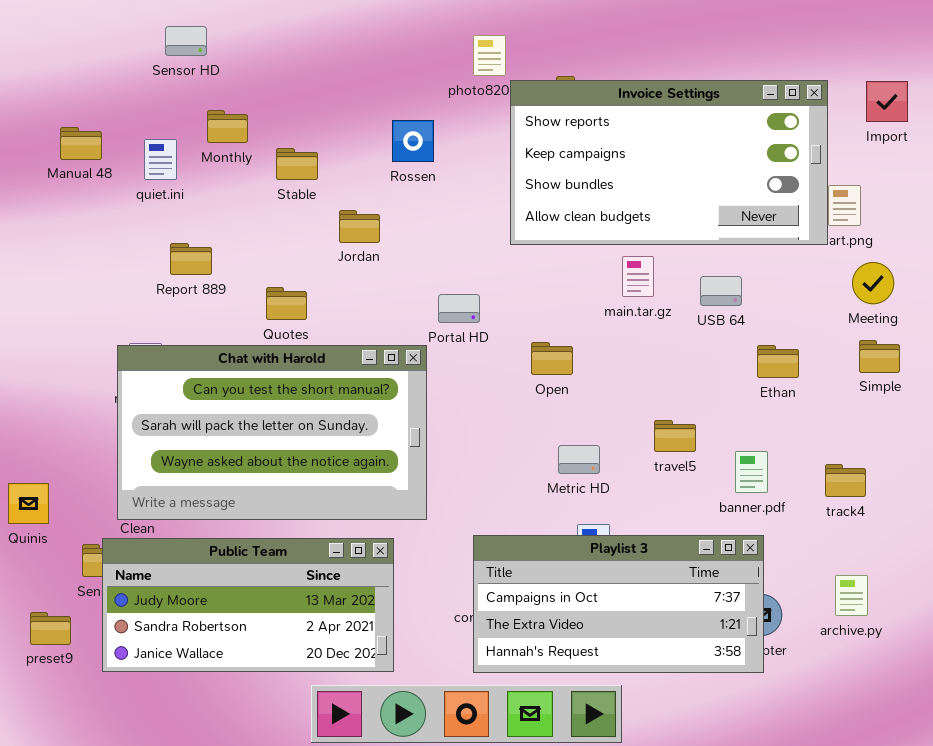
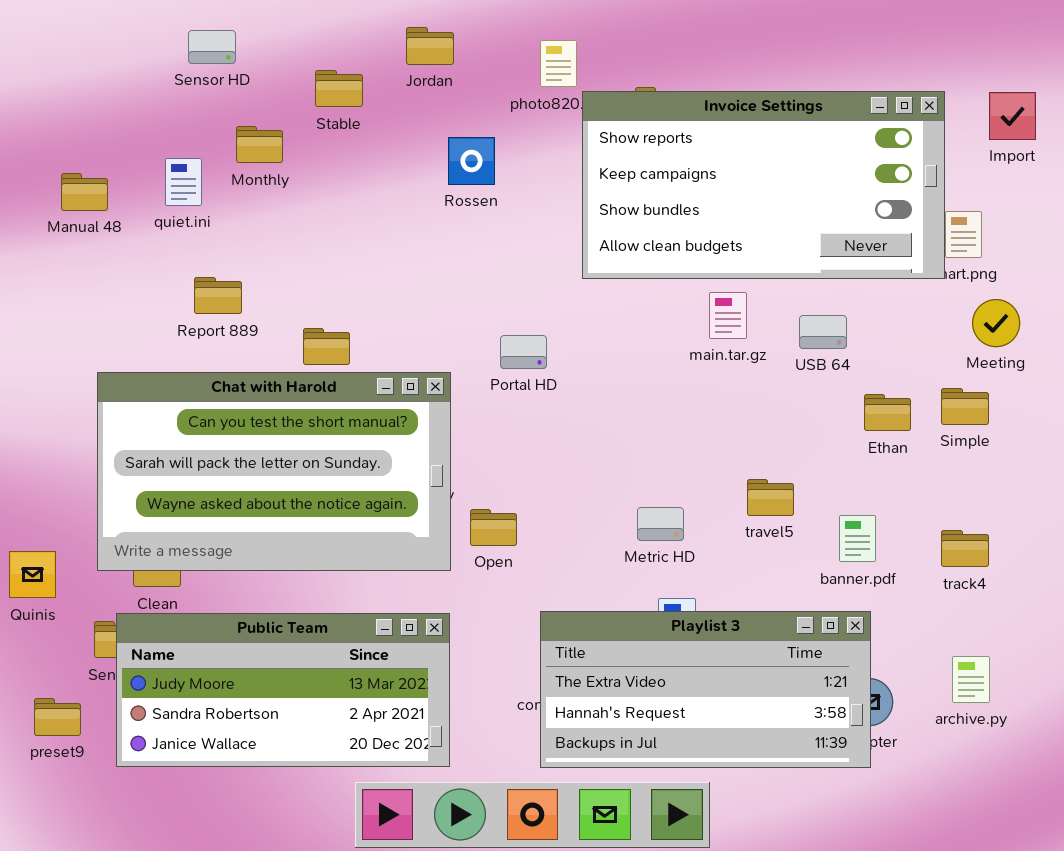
Manual 48: [60,127,102,160] -> [61,173,108,211], moved
Stable: [276,148,318,180] -> [315,70,363,107], moved
Jordan: [339,210,380,243] -> [406,27,454,65], moved
Simple: [859,340,900,373] -> [941,388,989,425], moved
Open: [531,342,573,375] -> [470,509,517,546], moved
Chat with Harold: [117,345,427,520] -> [97,372,451,571], moved
Playlist 3: [473,535,764,673] -> [540,611,871,768], scrolled down 1 row

